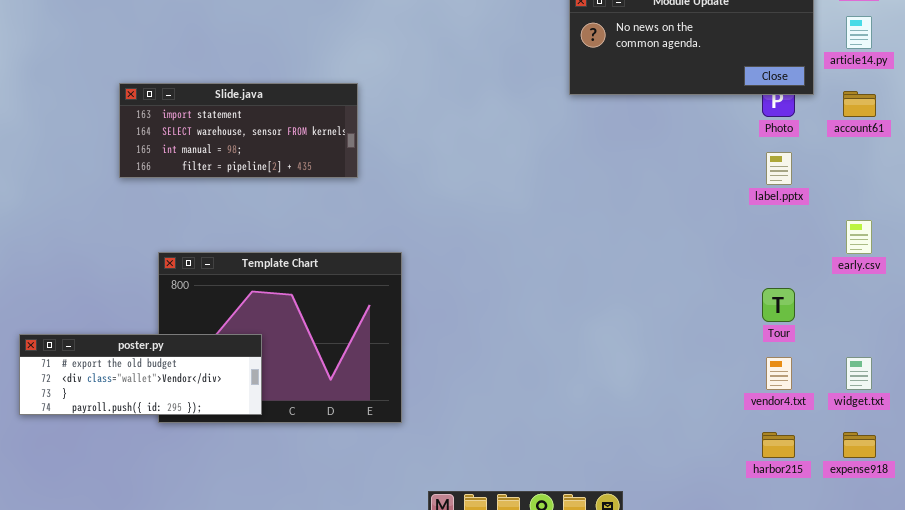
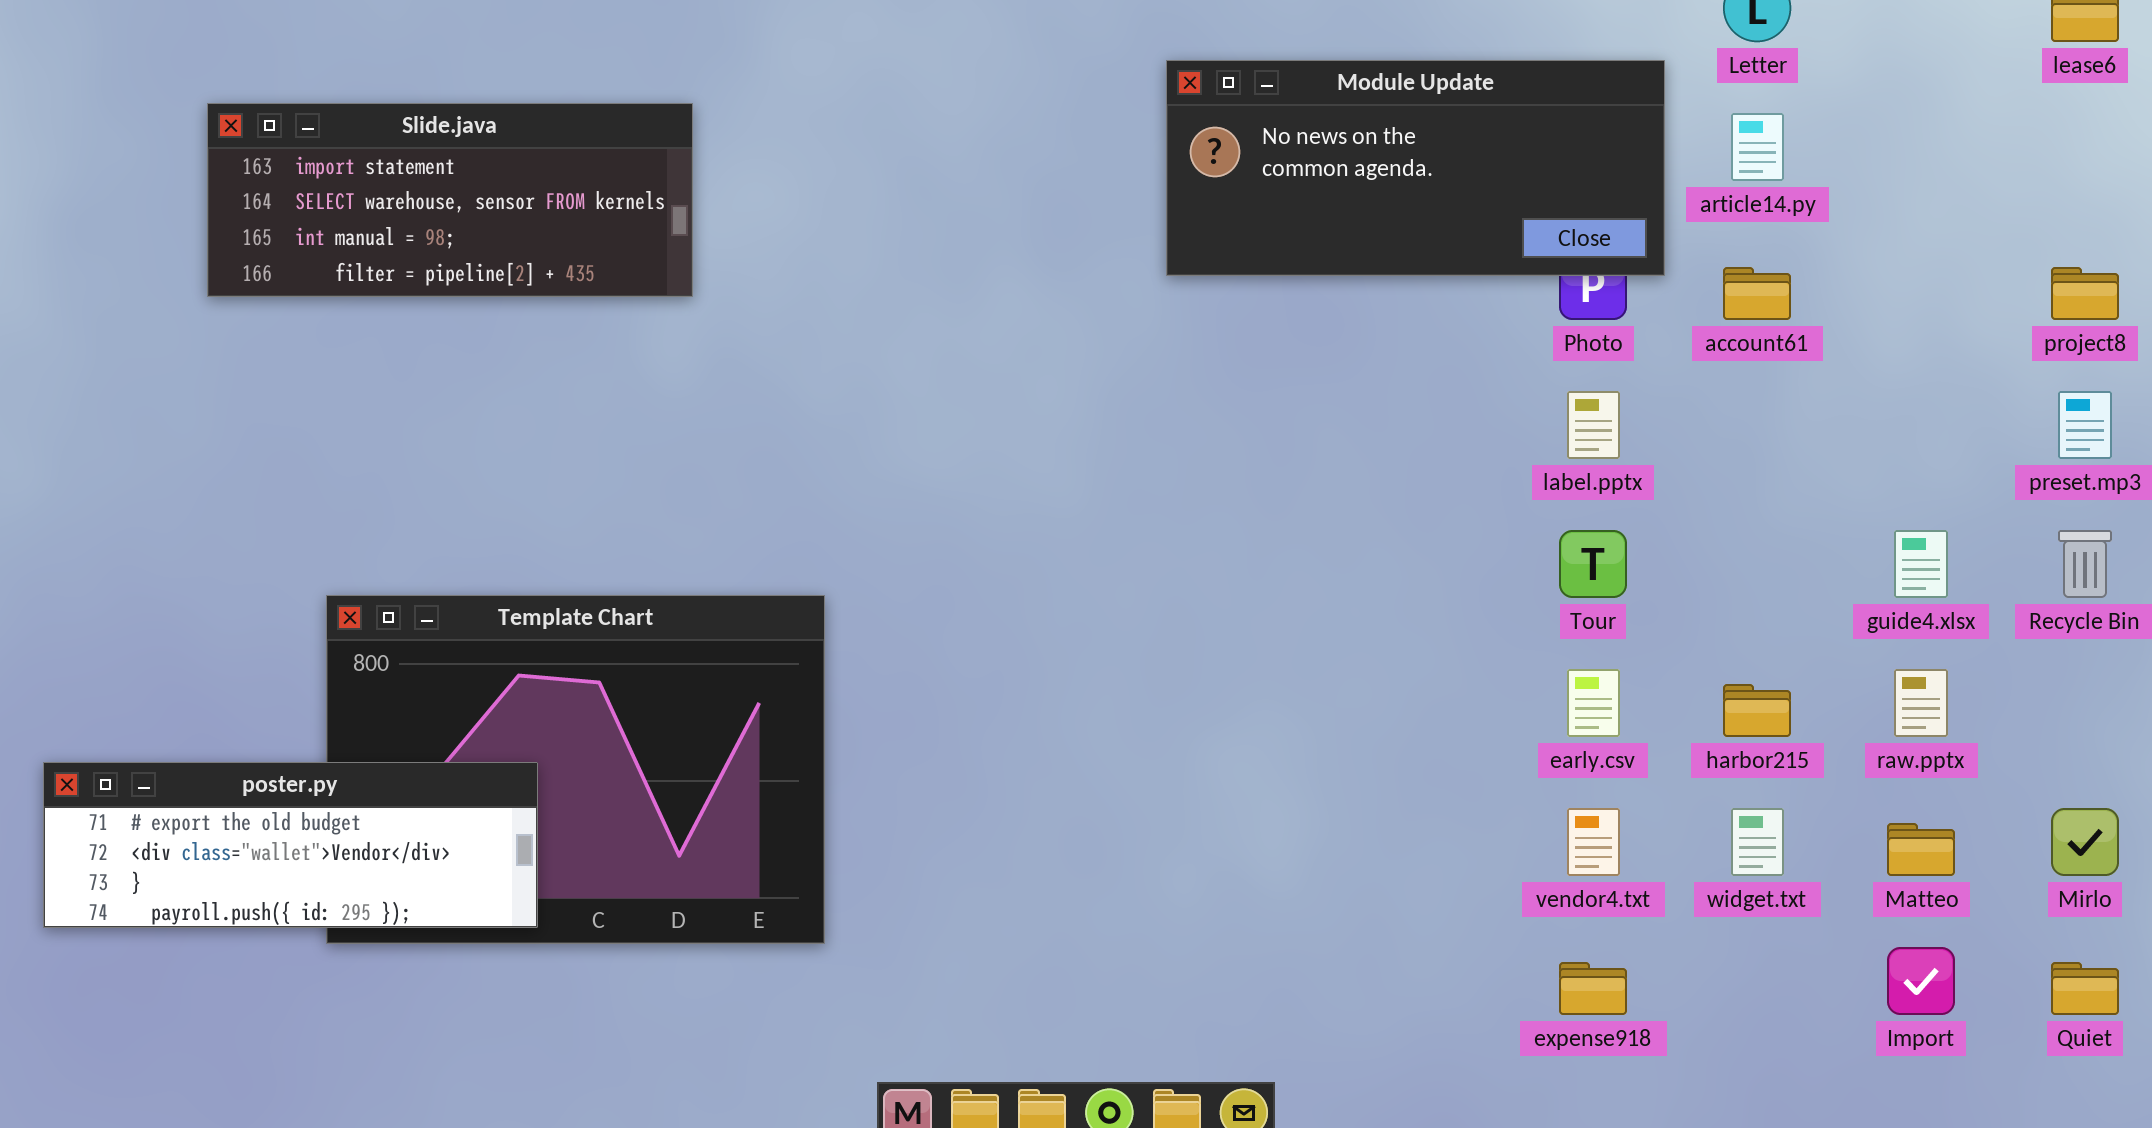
Slide.java: [119,83,358,178] -> [207,103,693,297], moved
early.csv: [846,220,872,254] -> [1567,669,1620,737], moved
Tour: [762,288,795,322] -> [1559,530,1627,598], moved
harbor215: [762,432,795,458] -> [1723,684,1791,737], moved
expense918: [843,432,876,458] -> [1559,962,1627,1015], moved

